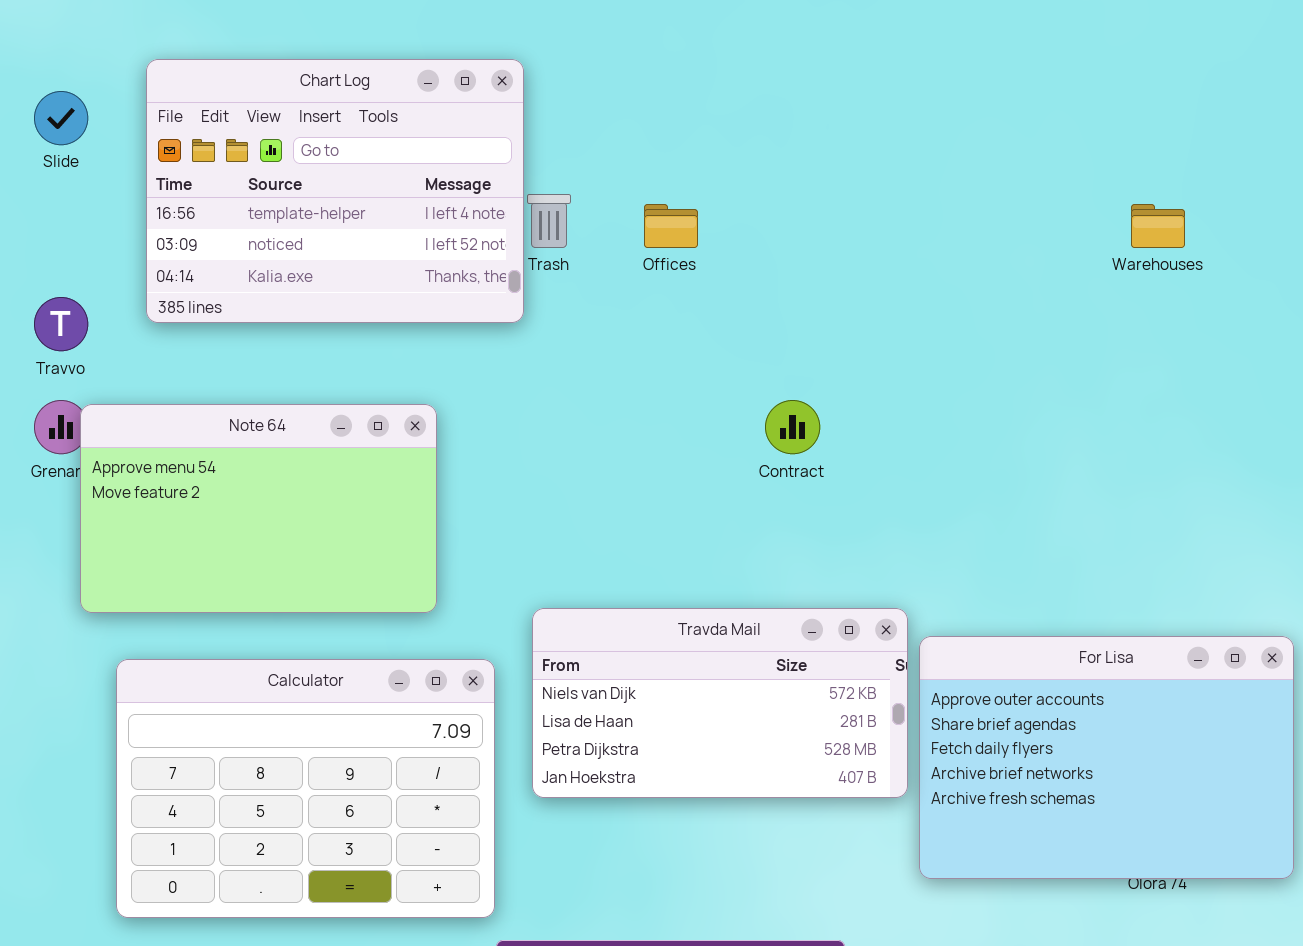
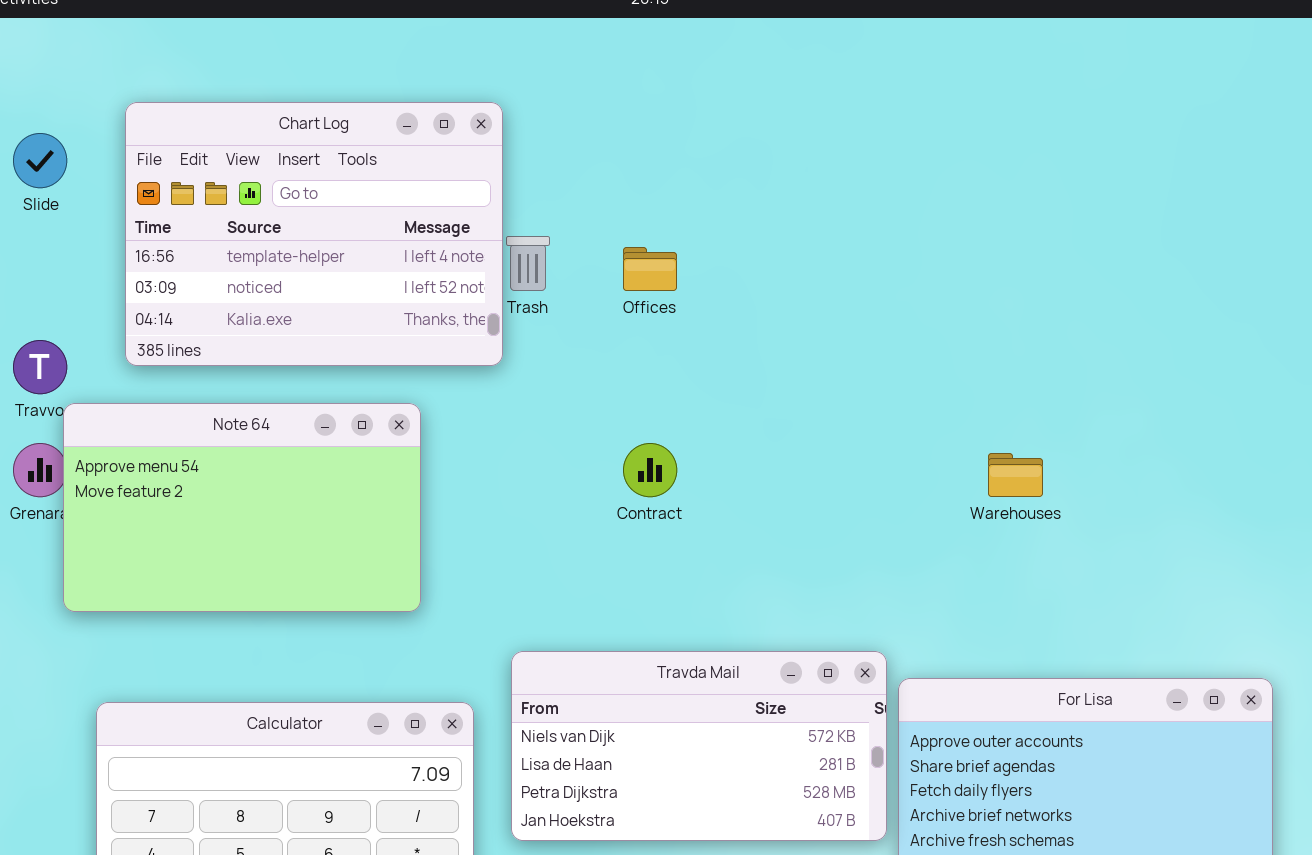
Warehouses: [1131,204,1185,248] -> [988,453,1043,497], moved
Contract: [765,400,820,454] -> [623,443,677,497], moved
Note 64: [80,404,437,613] -> [63,403,421,612], moved

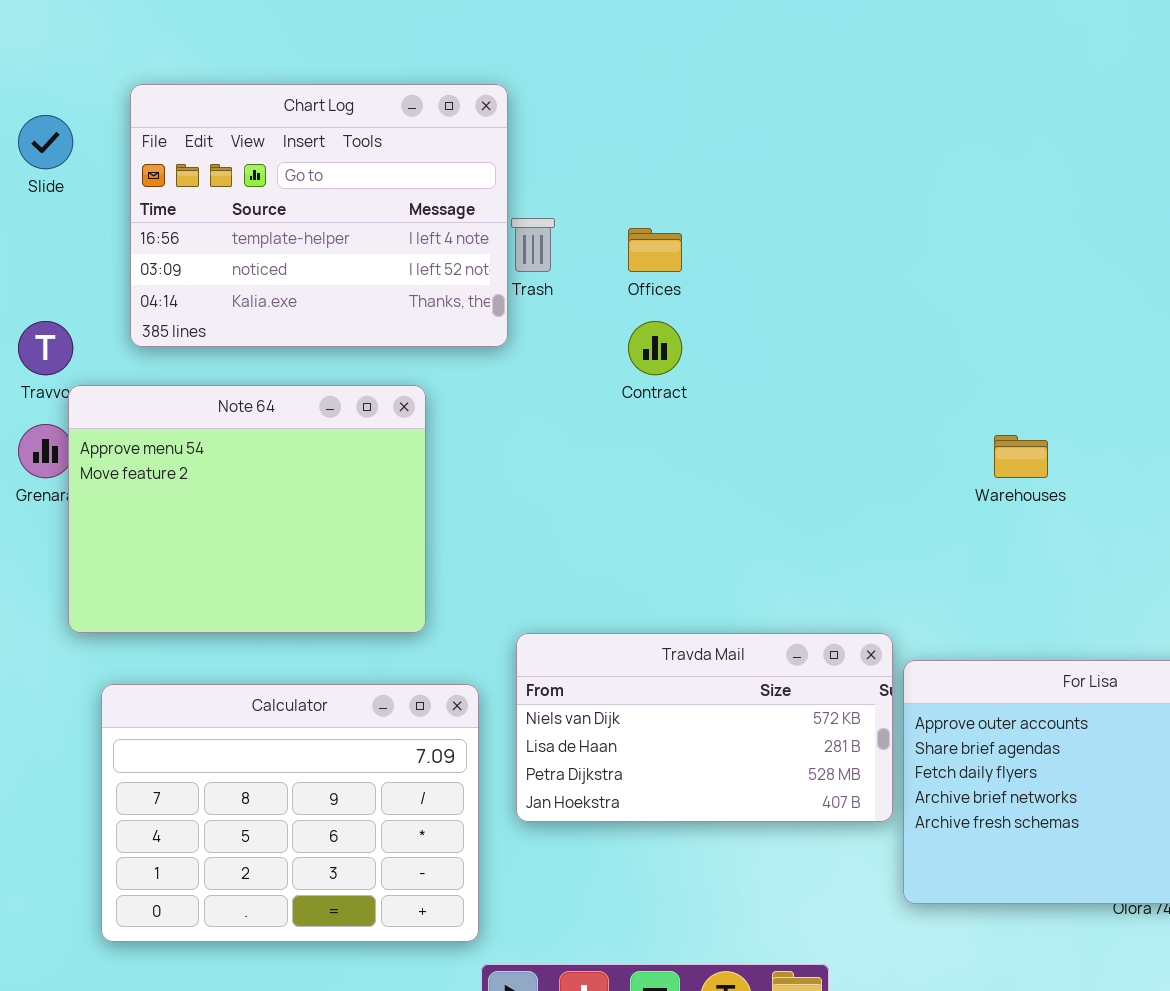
Note 64: [63,403,421,612] -> [68,385,426,633], resized
Contract: [623,443,677,497] -> [628,321,682,375], moved

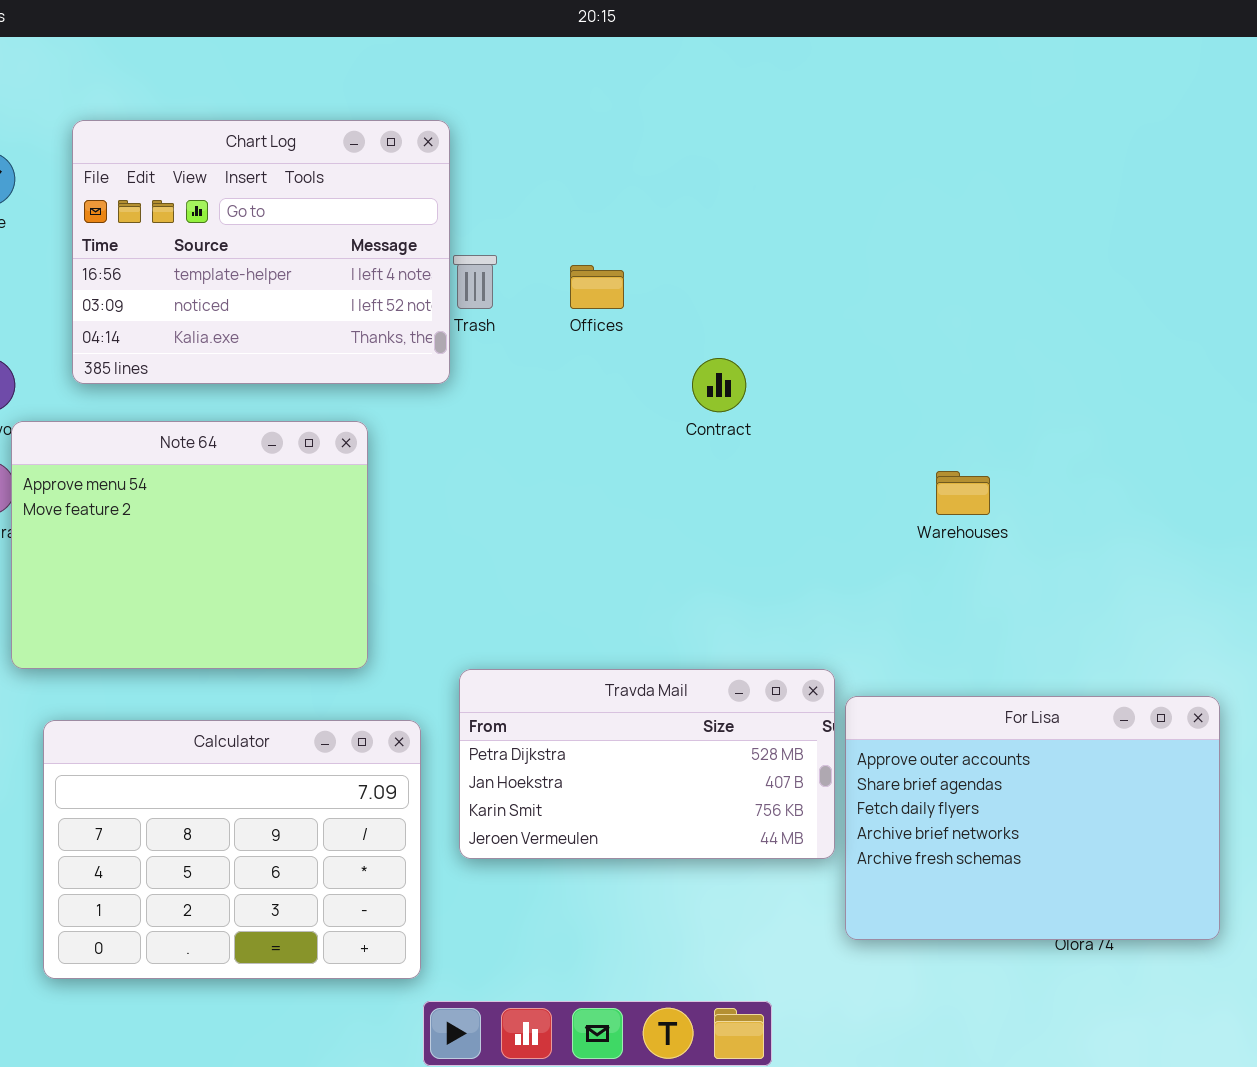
Contract: [628,321,682,375] -> [692,358,746,412], moved
Travda Mail: [516,633,893,822] -> [459,669,835,859], scrolled down 2 rows

